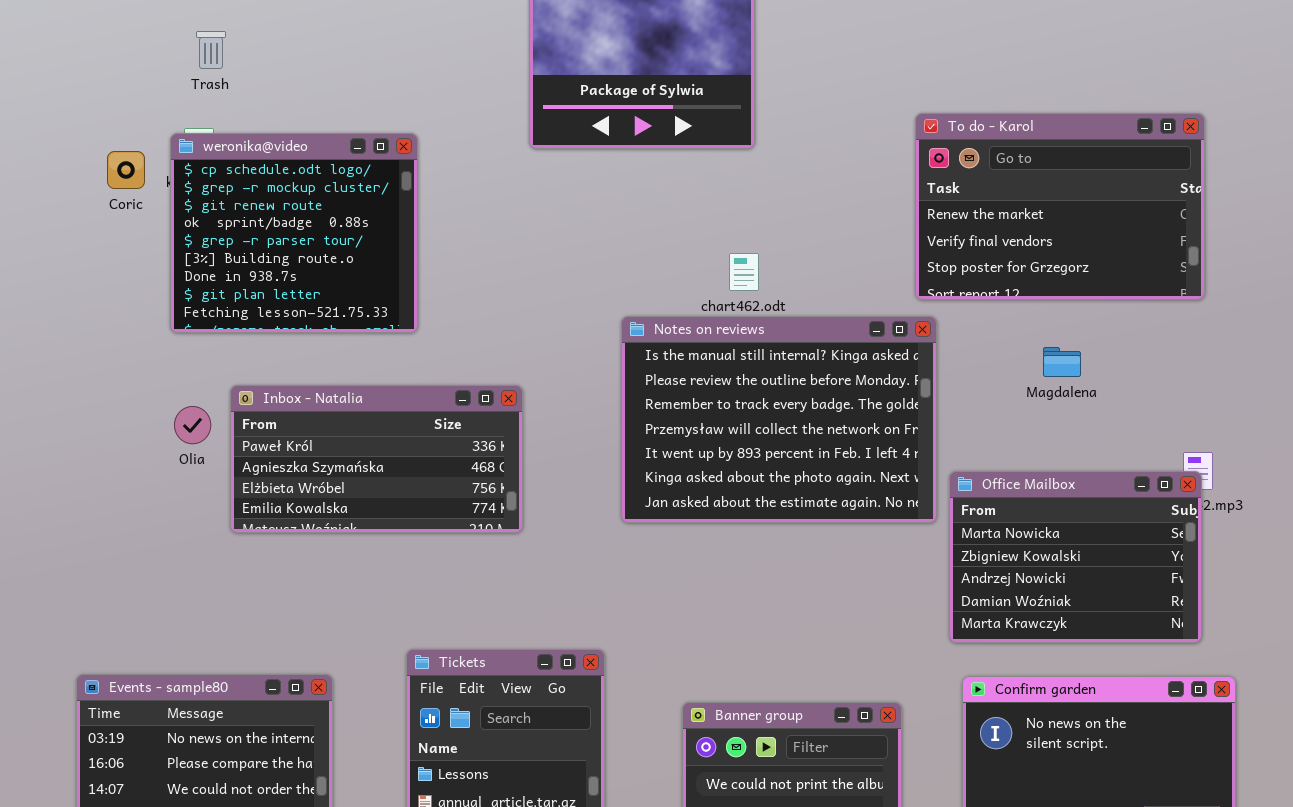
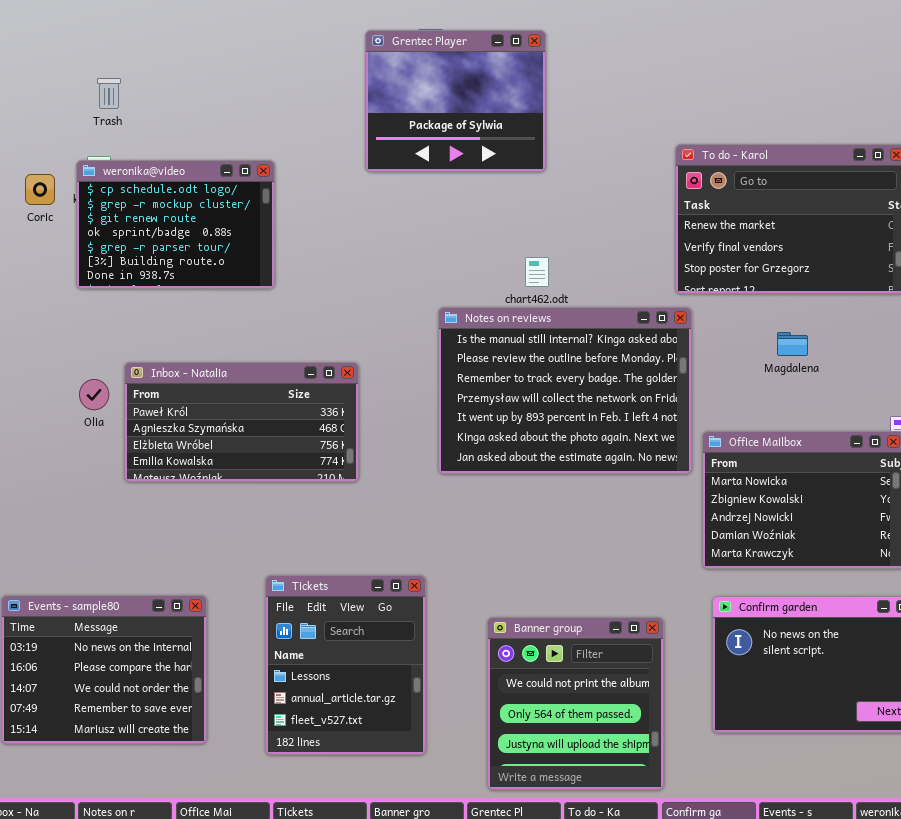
weronika@video: [170,133,418,333] -> [76,160,275,289], resized

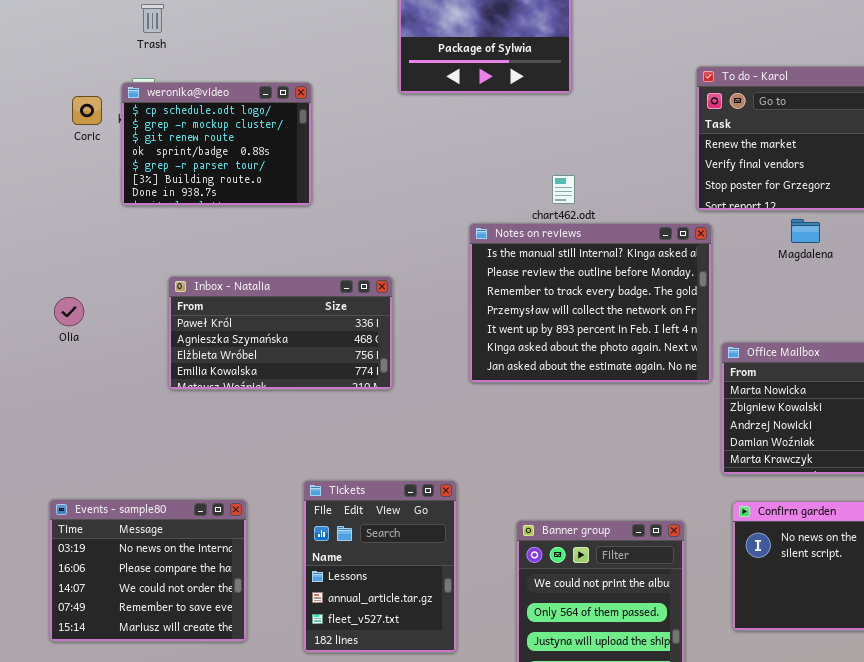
Magdalena: [777,332,808,356] -> [791,219,820,243], moved
Olia: [79,379,109,410] -> [54,297,84,326], moved

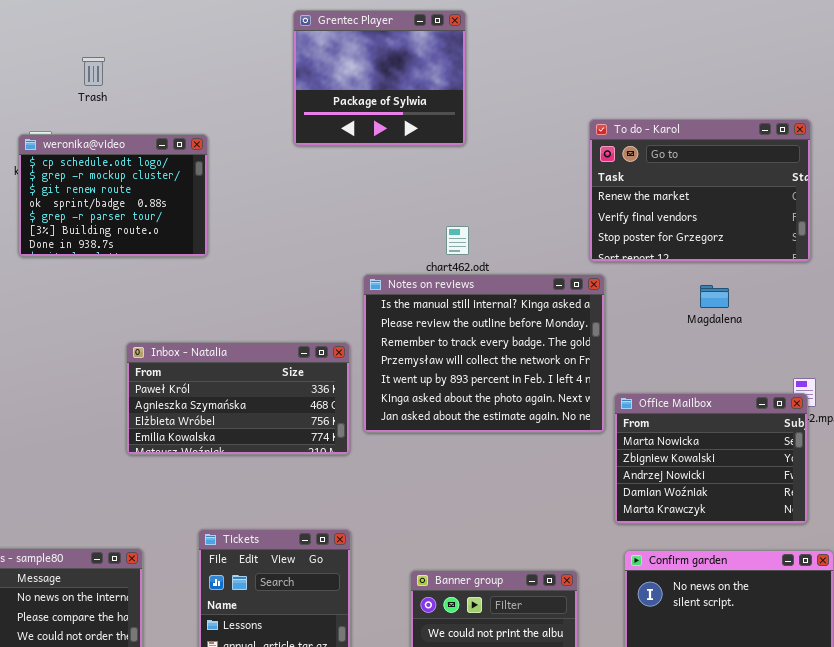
Trash: [141,4,164,33] -> [82,57,105,86], moved
Magdalena: [791,219,820,243] -> [700,285,729,308], moved
Inbox - Natalia: [168,276,393,390] -> [126,342,350,455], moved

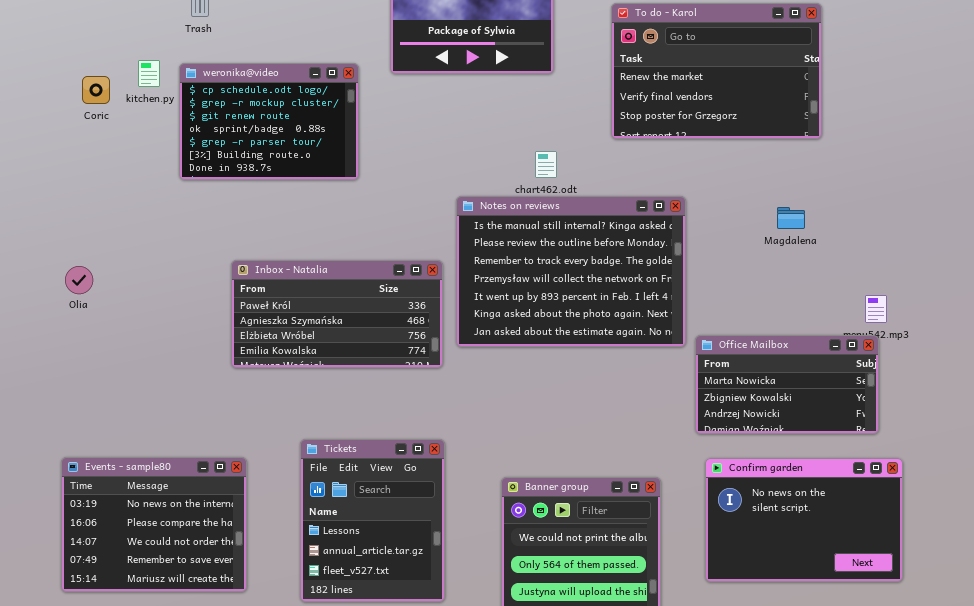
To do - Karol: [589,119,811,262] -> [611,3,822,139], moved
weronika@video: [18,134,208,257] -> [179,63,359,180], moved
Office Mailbox: [614,393,808,524] -> [695,335,879,434], resized

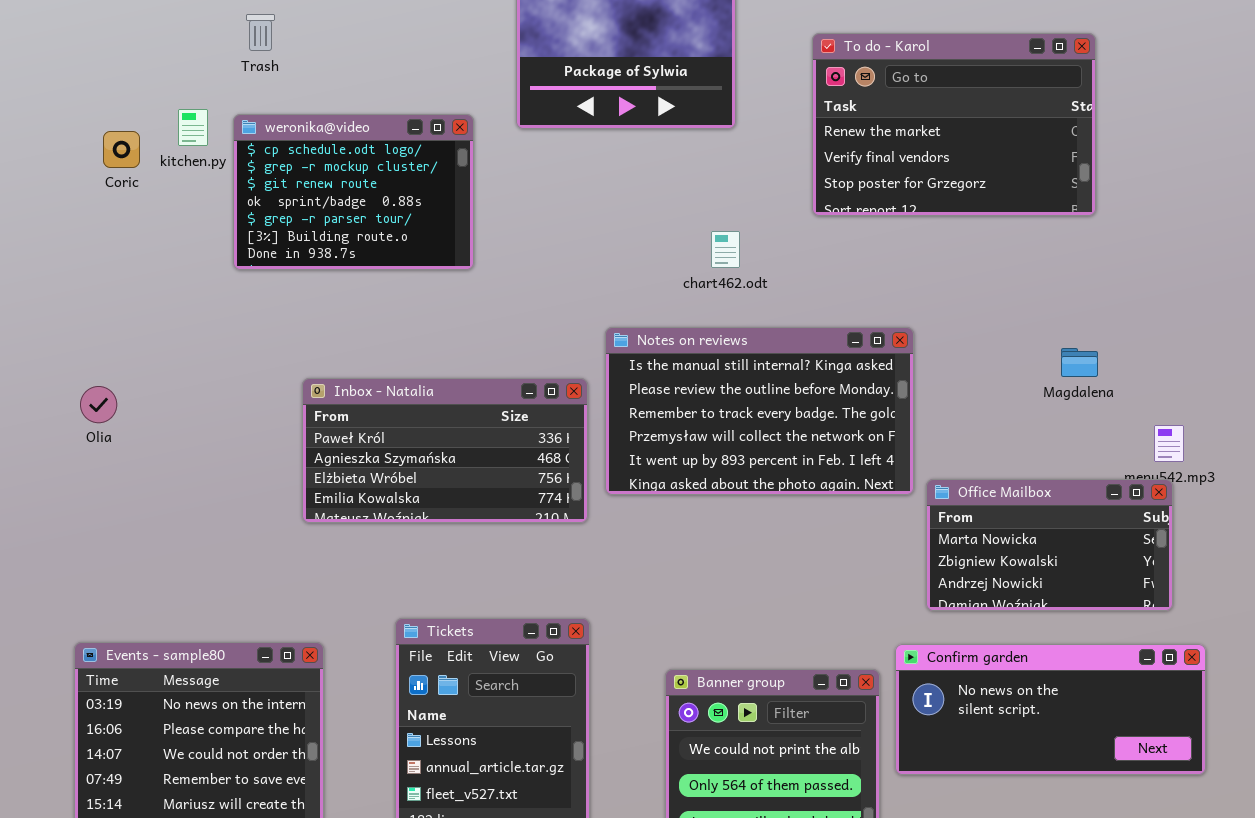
Notes on reviews: [456,196,686,347] -> [605,327,914,495], resized
Magdalena: [777,207,805,229] -> [1061,348,1098,377], moved
Confirm garden: [705,458,903,582] -> [895,644,1206,775], resized

